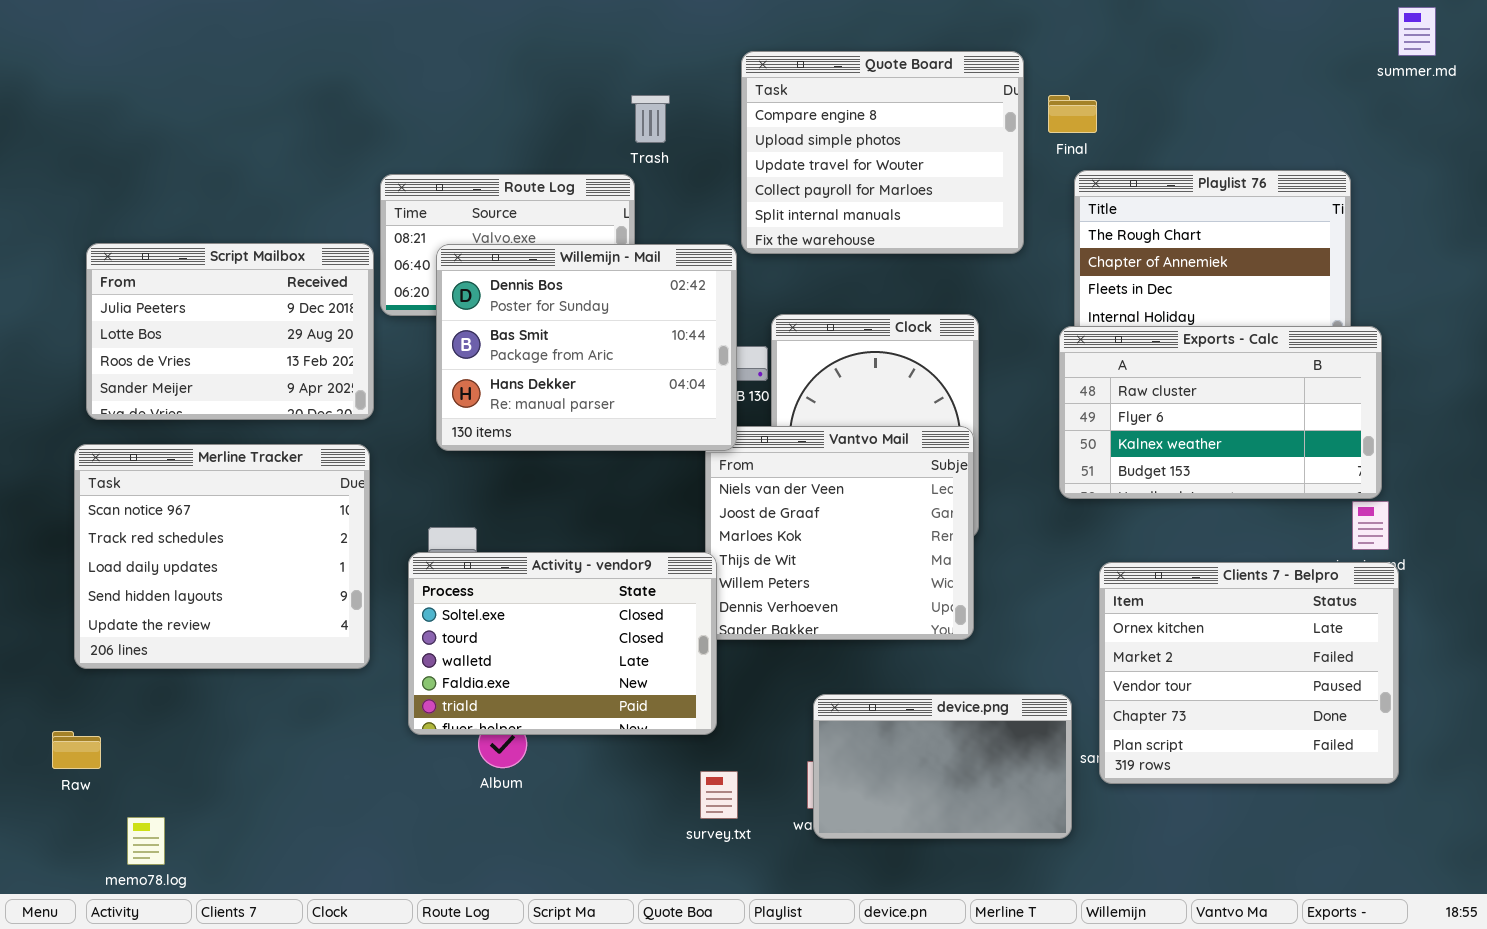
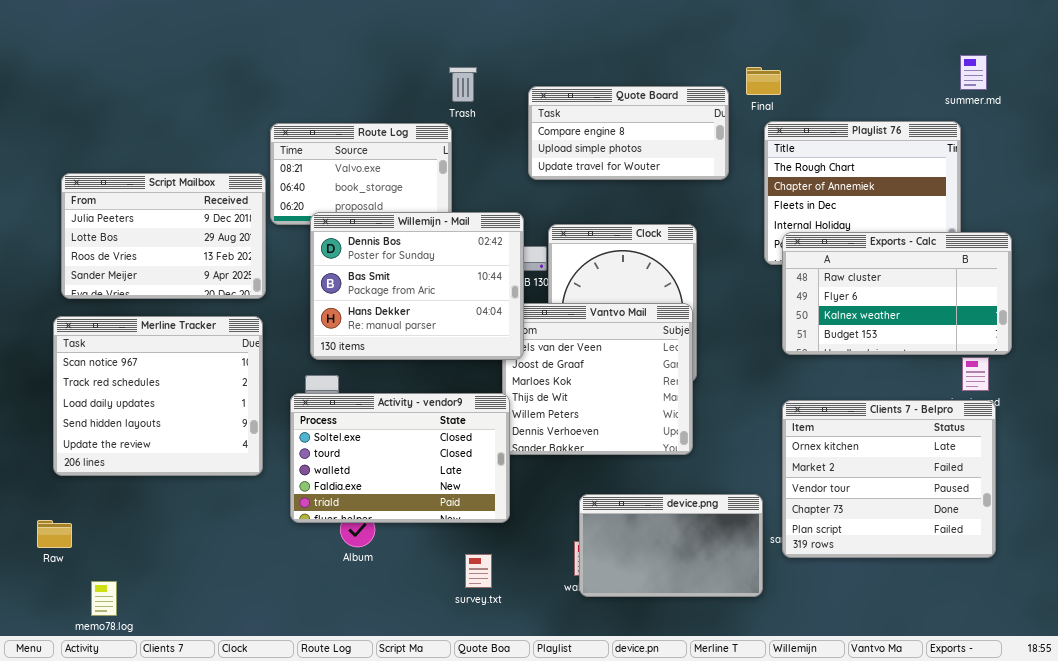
summer.md: [1398,7,1436,56] -> [960,55,987,90], moved
Quote Board: [741,51,1024,254] -> [528,86,729,180], resized
Willemijn - Mail: [436,244,737,451] -> [310,212,524,360], moved
Exports - Calc: [1059,326,1382,499] -> [782,232,1012,355], moved
survey.txt: [700,771,738,819] -> [465,554,492,588], moved

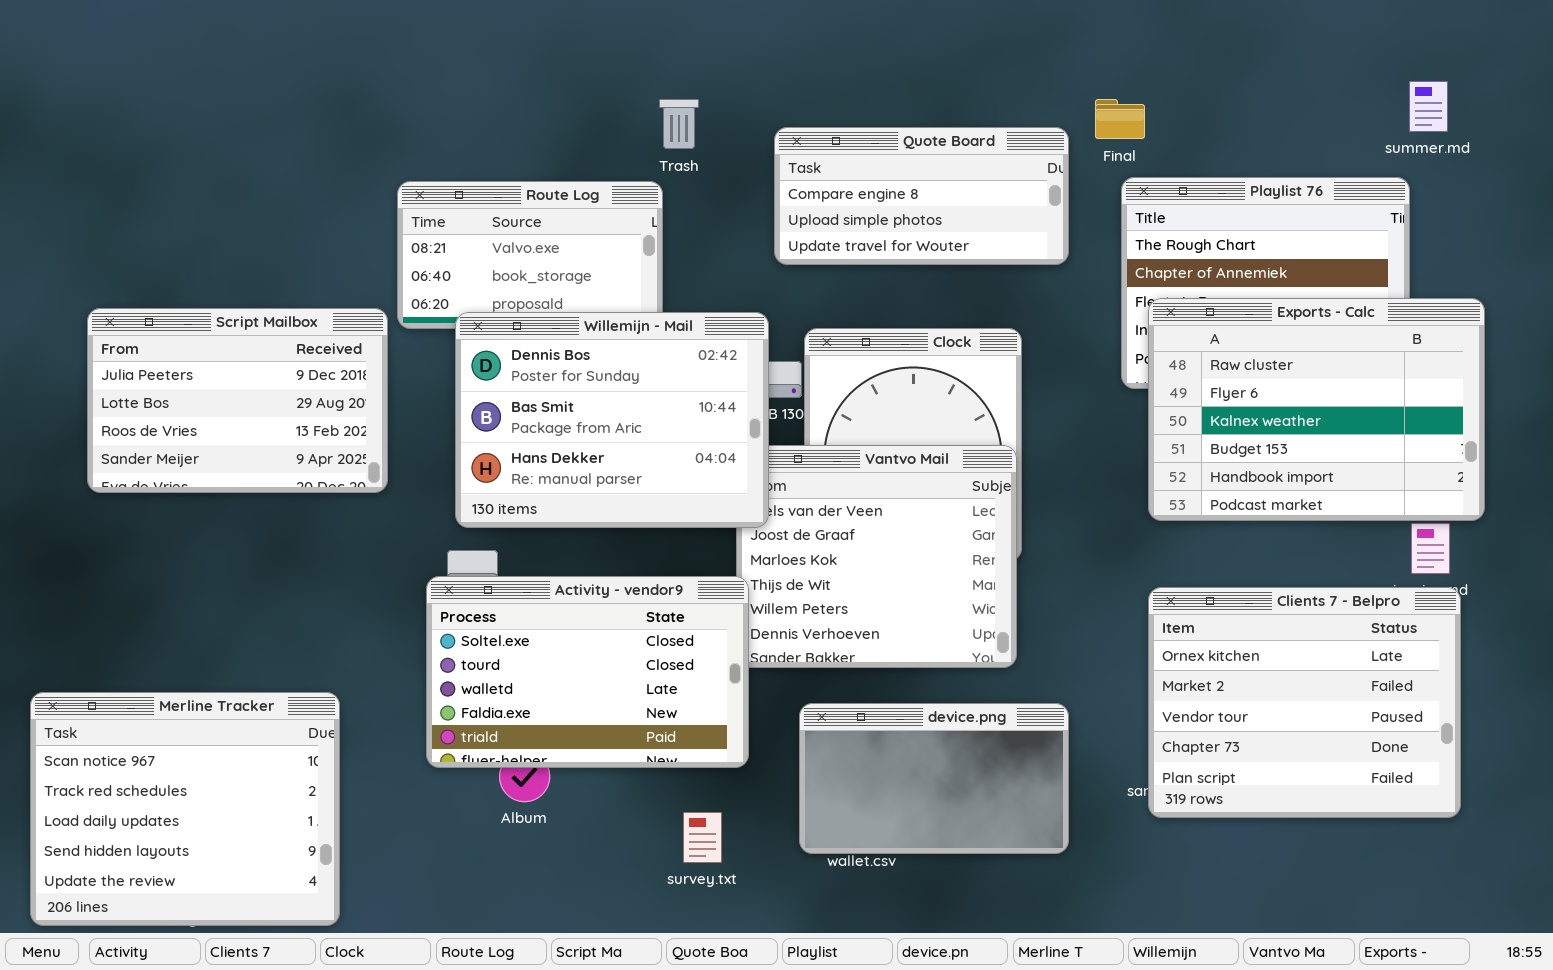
Script Mailbox: [61,173,266,299] -> [87,308,388,493], moved
Exports - Calc: [782,232,1012,355] -> [1148,298,1485,521], resized
Merline Tracker: [53,316,263,476] -> [30,692,340,926], moved
device.png: [579,494,763,597] -> [799,703,1069,854], moved

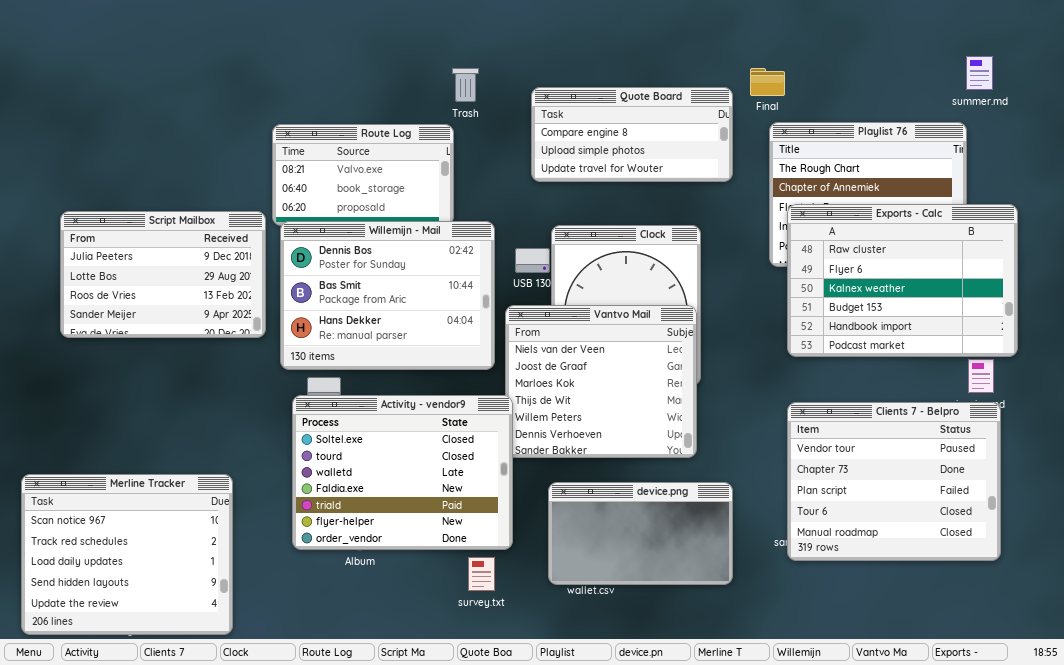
Willemijn - Mail: [455,312,769,528] -> [280,221,495,370], moved
Activity - vendor9: [426,576,749,768] -> [292,395,513,550], resized
Clients 7 - Belpro: [1148,587,1461,818] -> [787,402,1001,561], scrolled down 2 rows

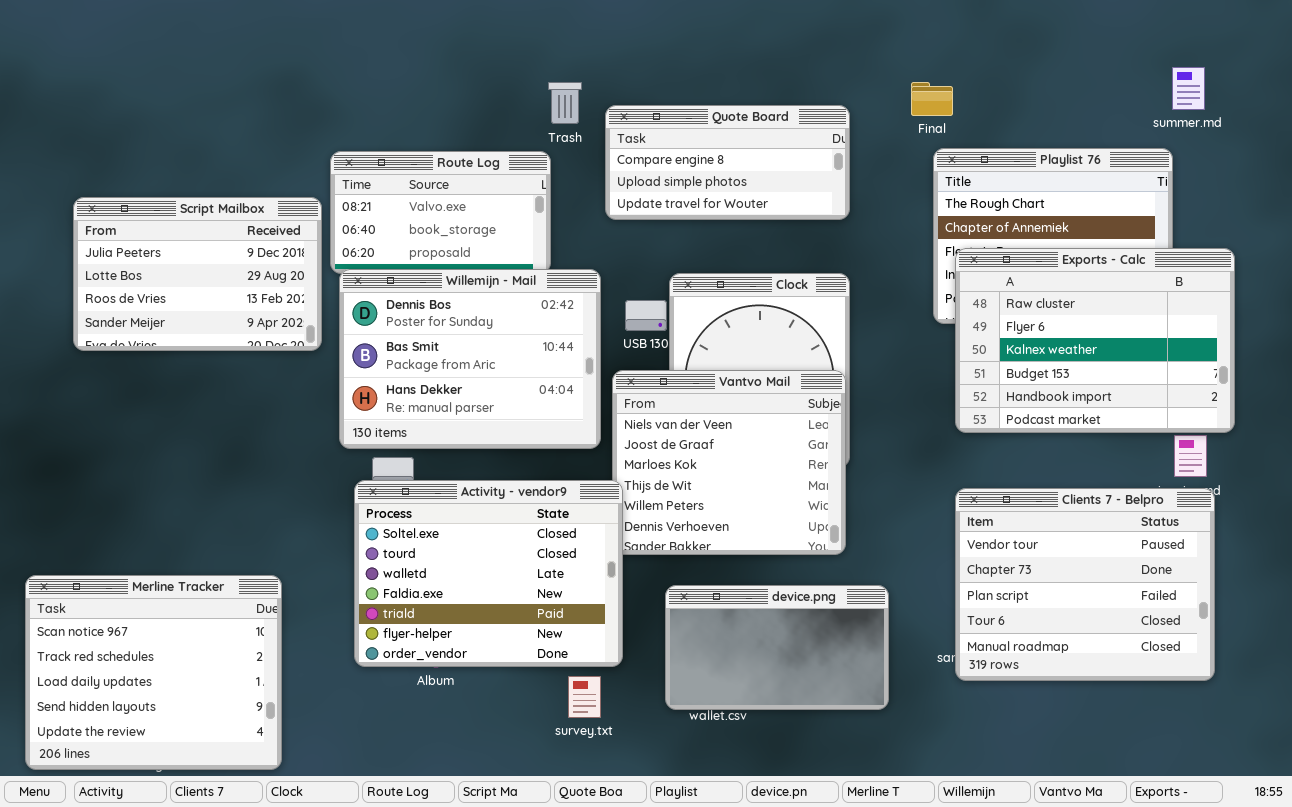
Quote Board: [531,87,733,182] -> [605,105,850,220], moved
Script Mailbox: [60,211,266,338] -> [73,197,322,351], moved

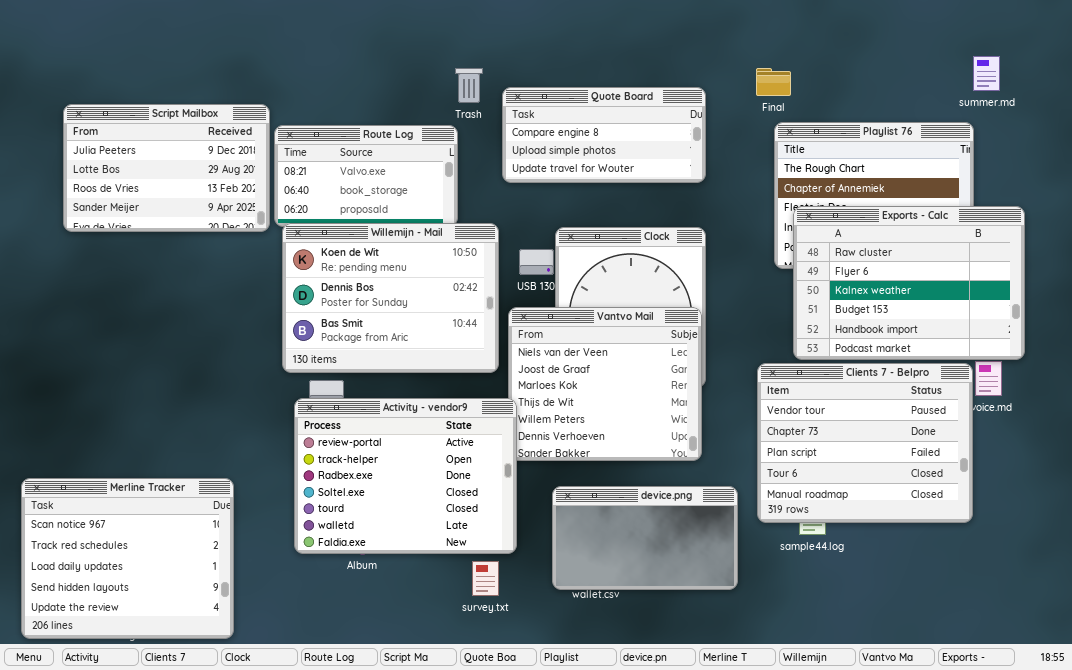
Script Mailbox: [73,197,322,351] -> [63,104,270,232], moved
Willemijn - Mail: [339,269,601,449] -> [282,223,499,373], scrolled up 1 row
Activity - vendor9: [354,480,623,667] -> [294,398,517,554], scrolled up 3 rows
Clients 7 - Belpro: [955,488,1215,681] -> [757,363,973,523], moved

